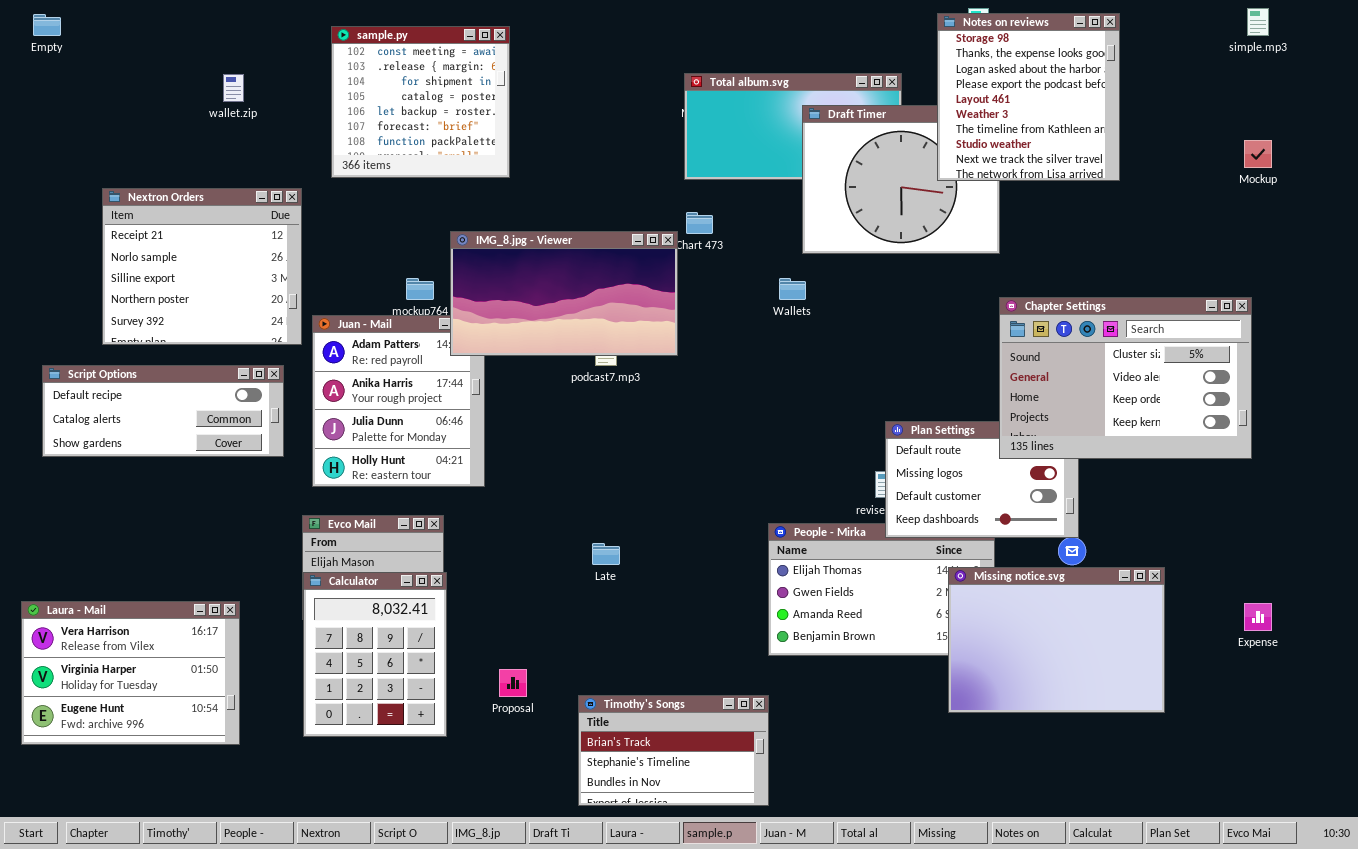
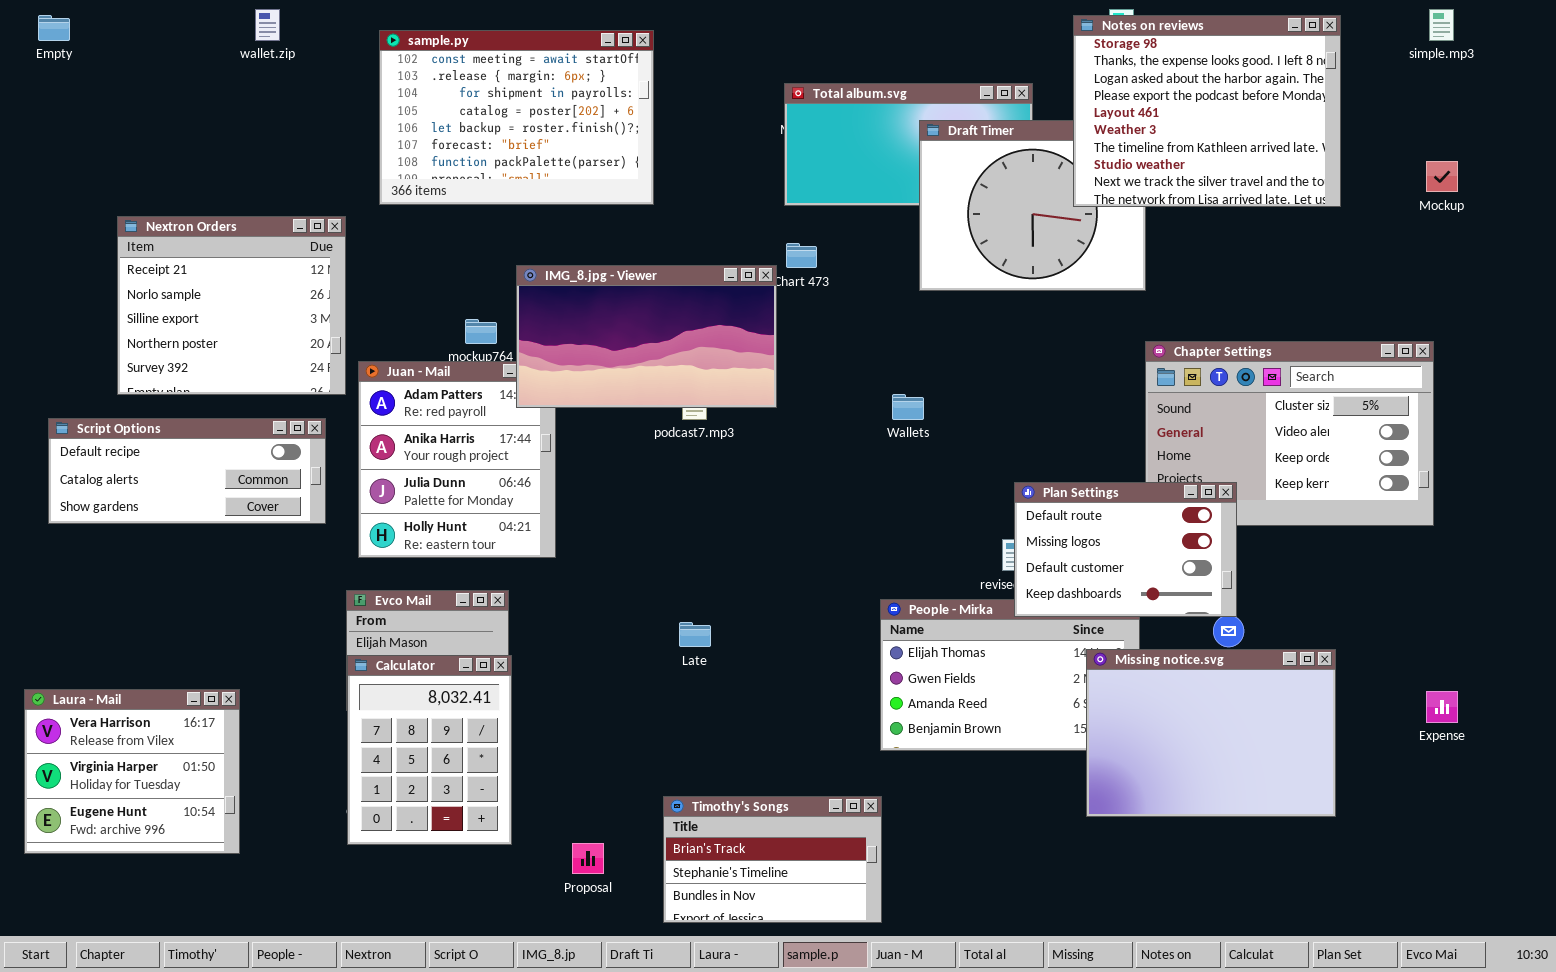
Notes on reviews: [937,13,1120,181] -> [1073,15,1341,207], resized
sample.py: [331,26,510,178] -> [379,30,654,205], resized
wallet.zip: [223,74,244,102] -> [255,9,280,41], moved
Wallets: [779,278,806,300] -> [892,394,924,420], moved
Plan Settings: [885,421,1079,538] -> [1014,482,1237,617], raised
Laura - Mail: [21,601,240,745] -> [24,689,240,854], resized
Proposal: [499,669,527,697] -> [572,843,604,874], moved

